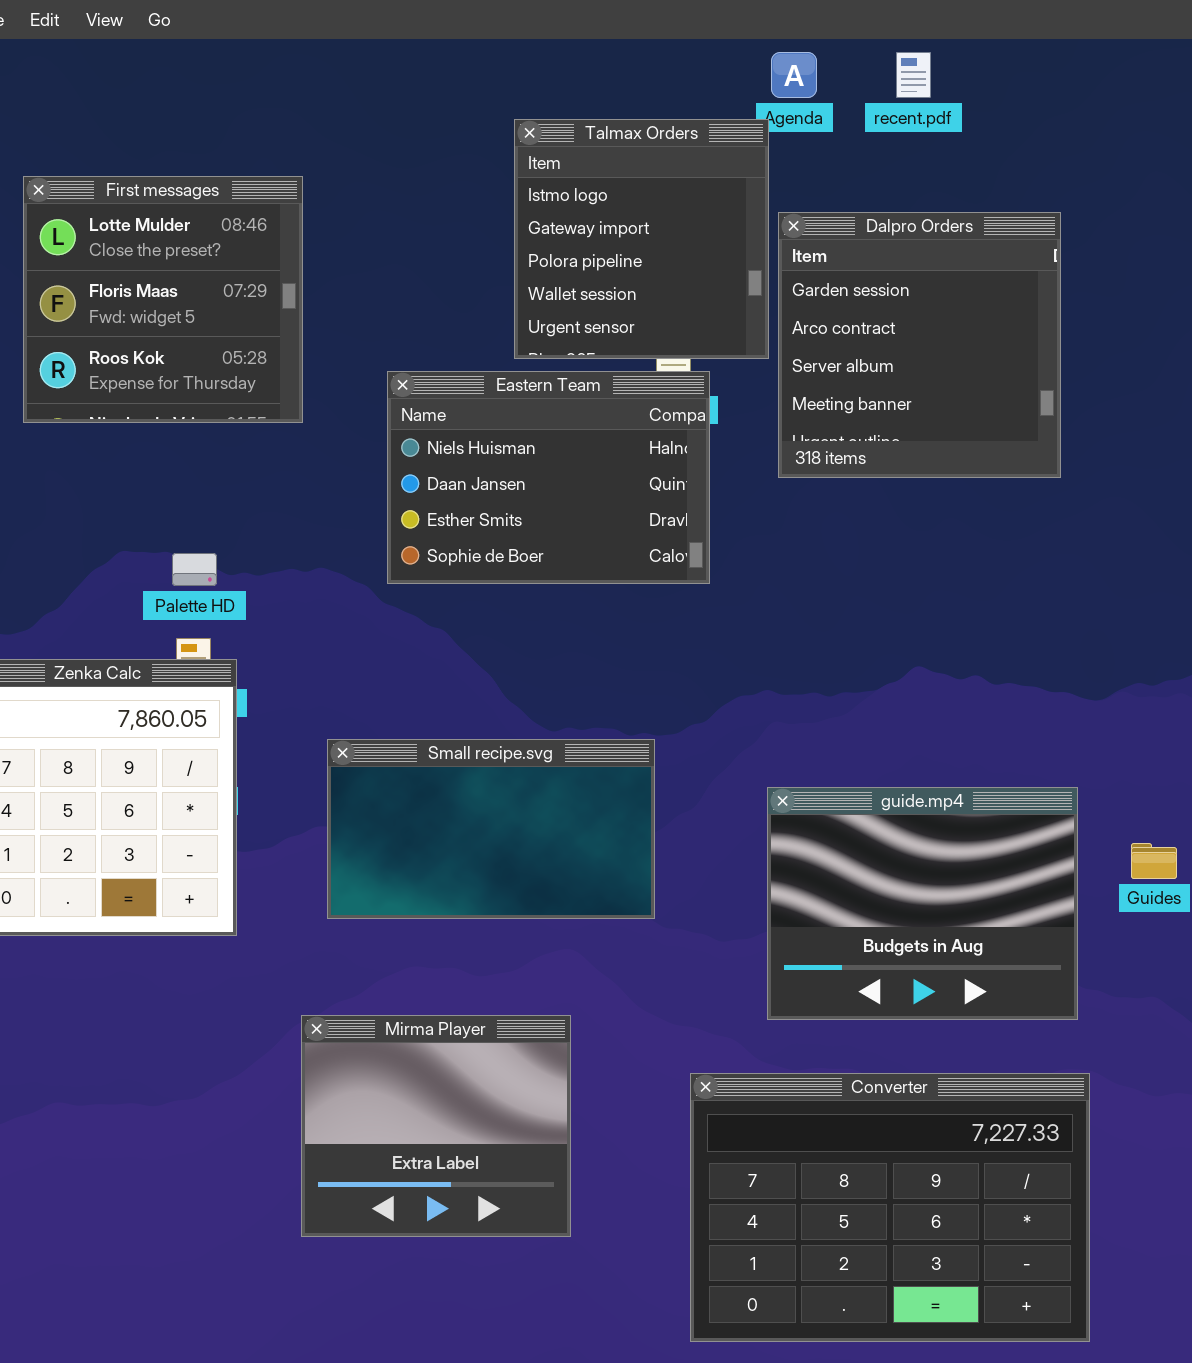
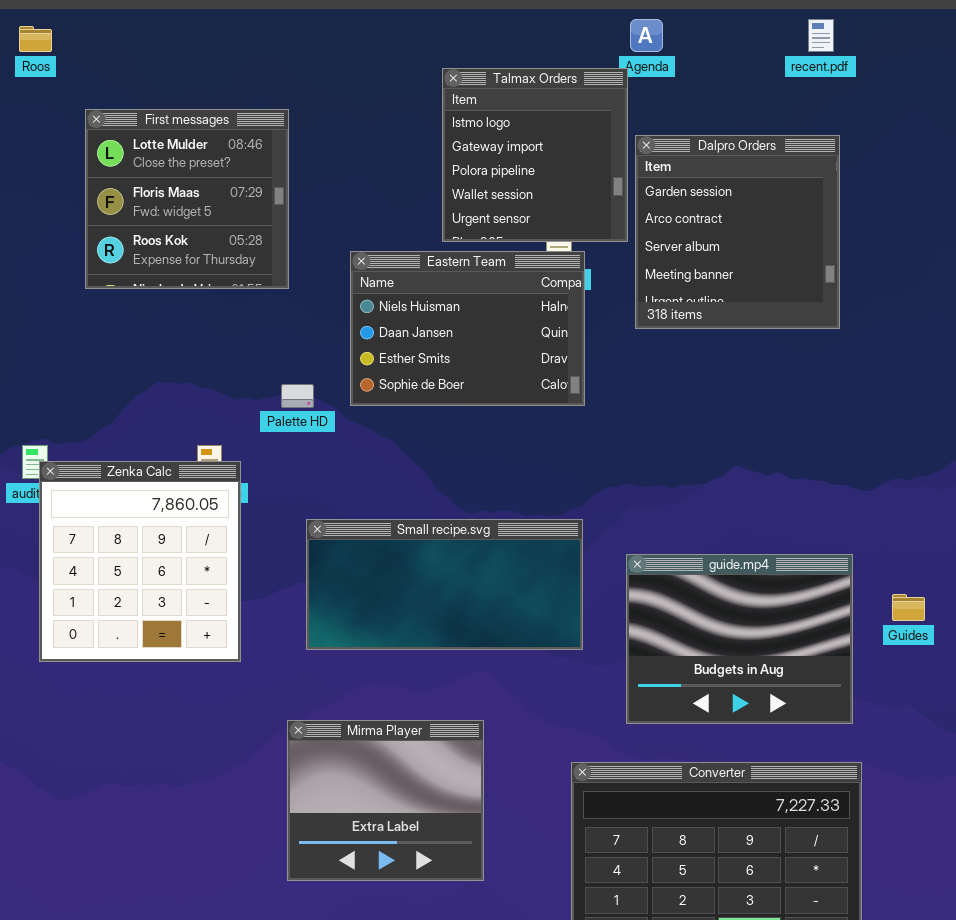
recent.pdf: [896,52,931,98] -> [808,19,834,52], moved
Palette HD: [172,553,217,586] -> [281,384,314,408], moved
Small recipe.svg: [327,739,655,919] -> [306,519,583,650], resized

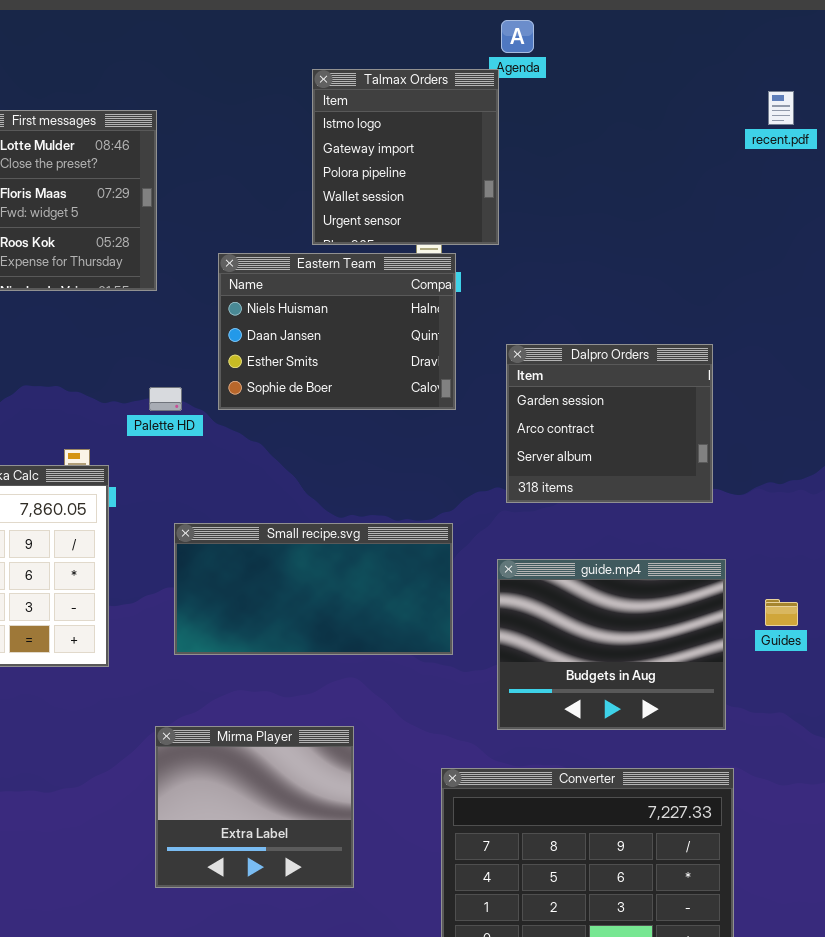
recent.pdf: [808,19,834,52] -> [768,91,794,125], moved
Dalpro Orders: [635,135,840,329] -> [506,344,713,503], moved, resized

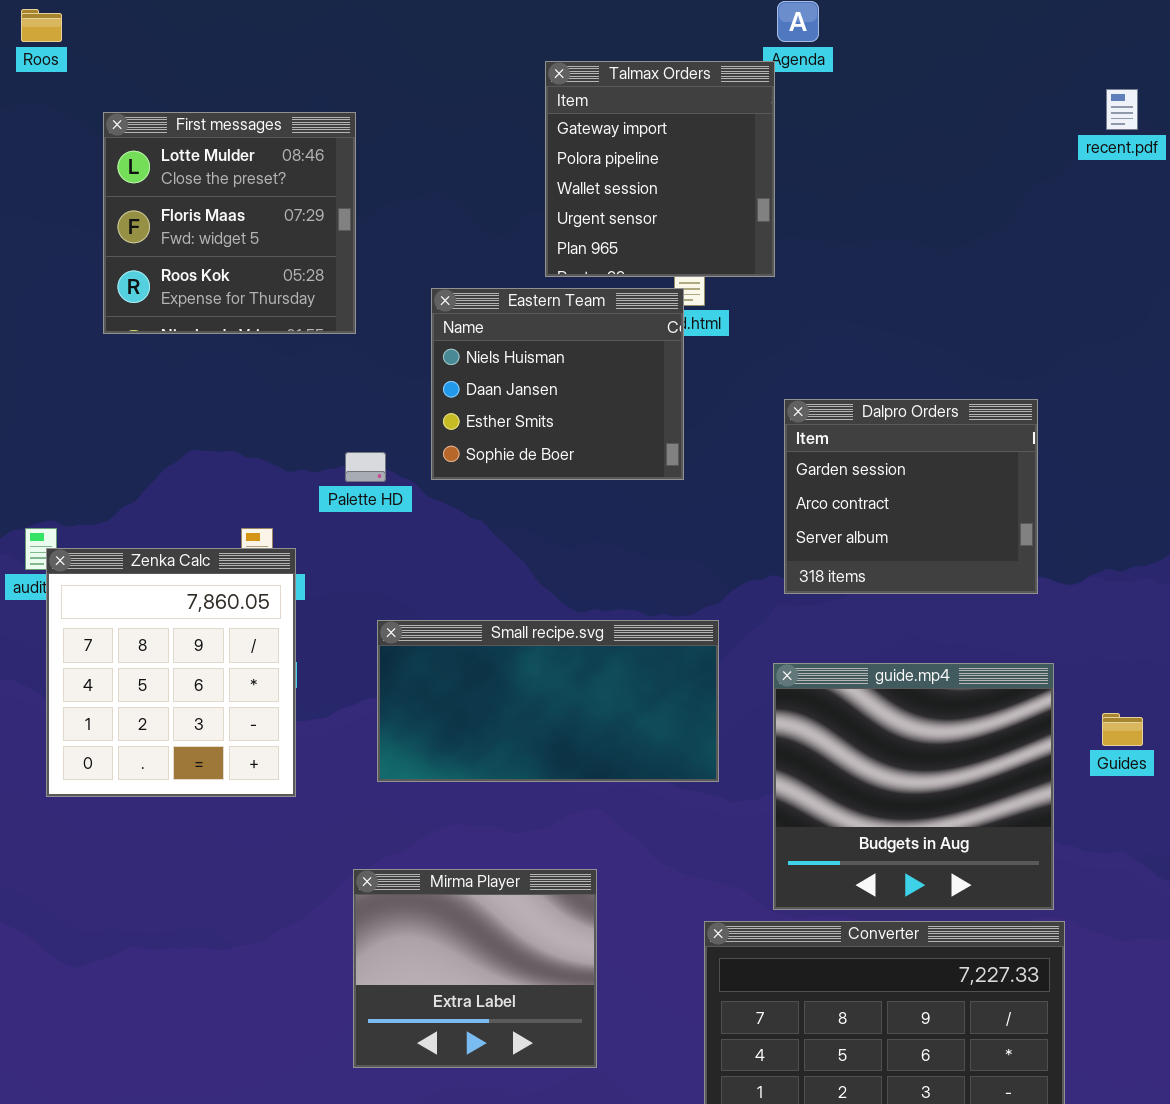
Talmax Orders: [312,69,499,245] -> [545,61,775,277], scrolled down 1 row
Eastern Team: [218,253,456,410] -> [431,288,684,480], resized
guide.mp4: [497,559,726,730] -> [773,663,1054,910], resized

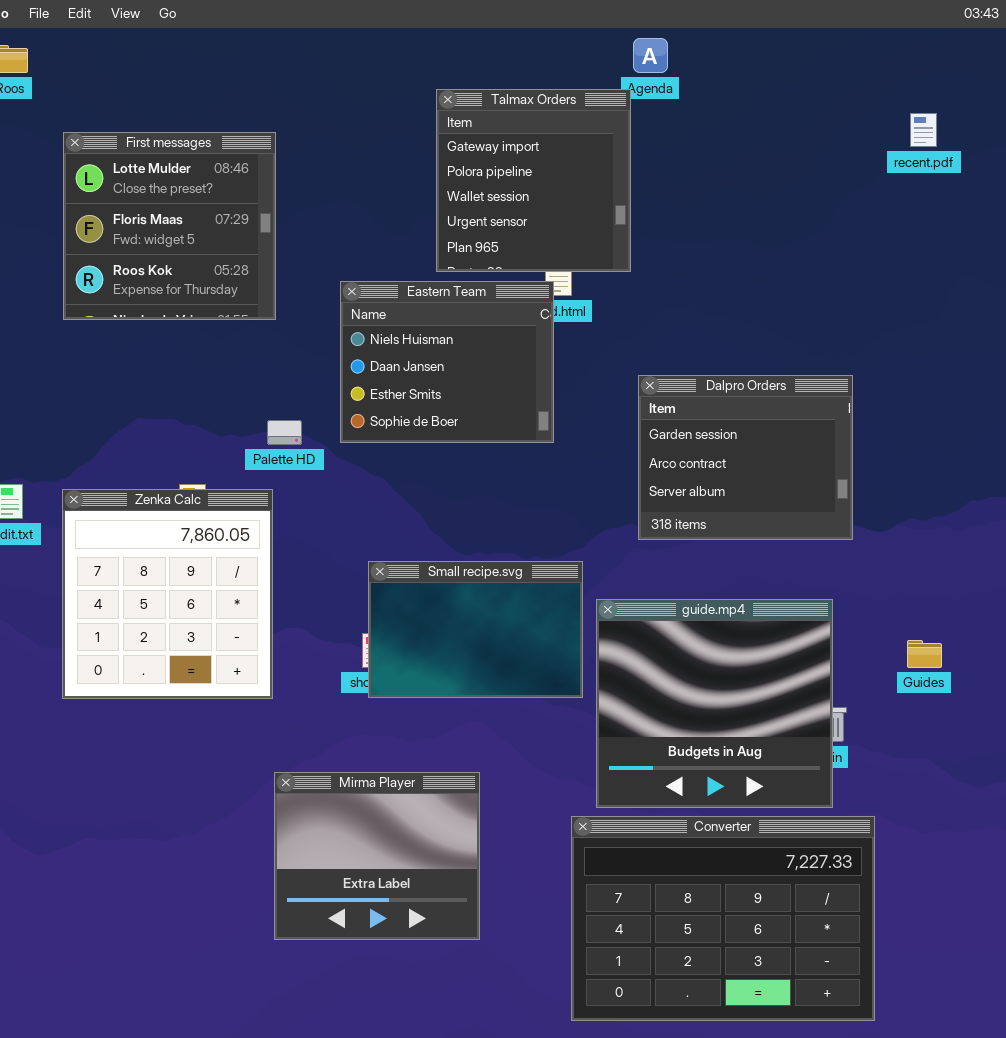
Zenka Calc: [46,548,296,797] -> [62,489,273,699], moved
Small recipe.svg: [377,620,719,782] -> [368,561,583,698], resized
guide.mp4: [773,663,1054,910] -> [596,599,833,808], moved

